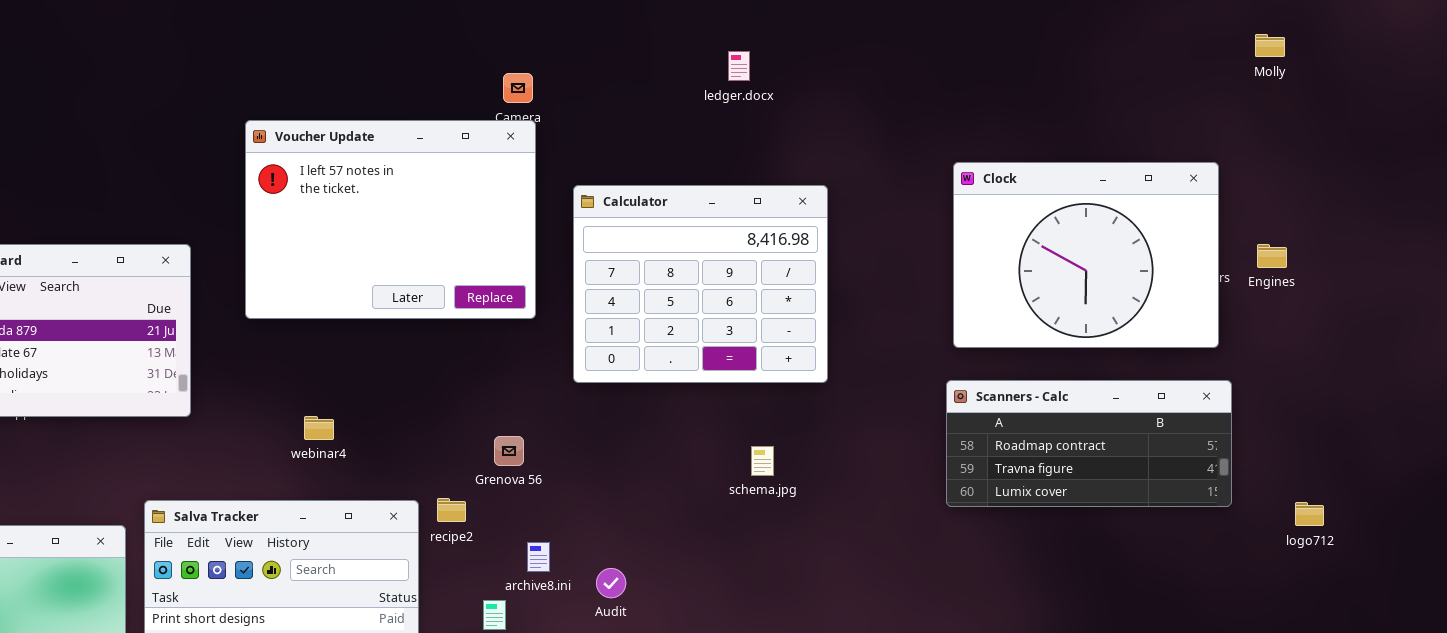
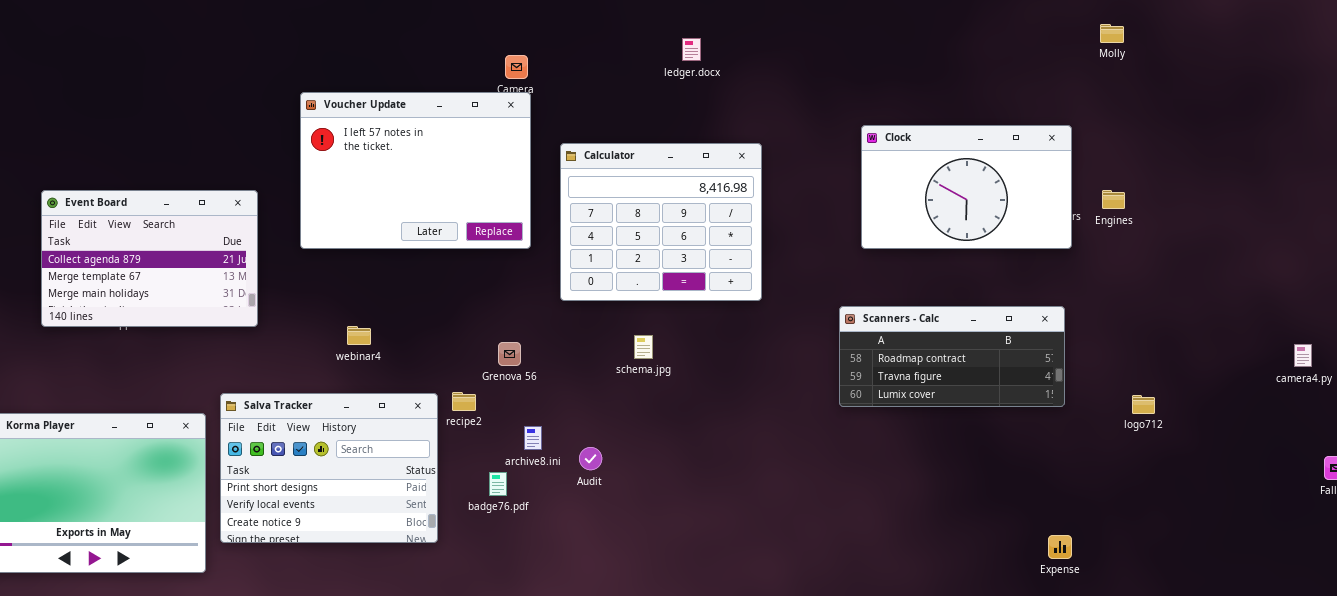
Clock: [953,162,1219,348] -> [861,125,1072,249], resized
Scanners - Calc: [946,380,1232,507] -> [839,306,1065,407], moved
schema.jpg: [751,446,774,476] -> [634,335,653,359], moved

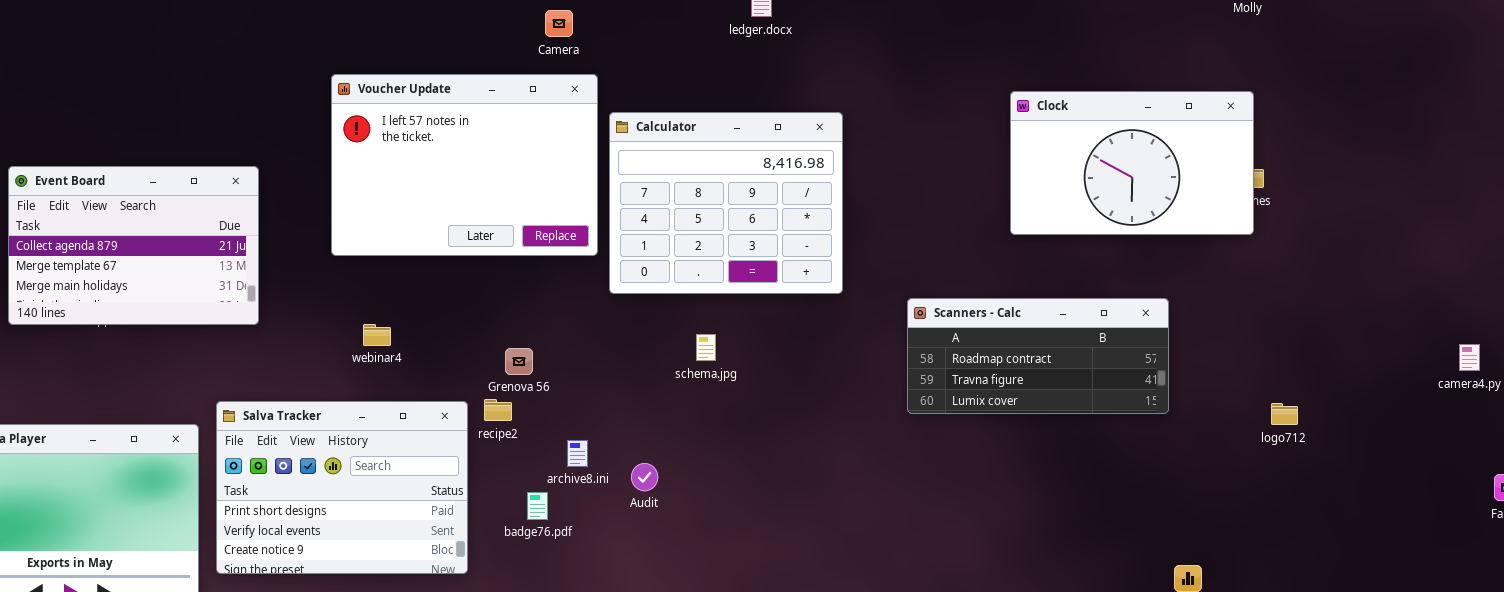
Voucher Update: [300,92,531,249] -> [331,74,598,256], moved
Clock: [861,125,1072,249] -> [1010,91,1254,235], moved
Scanners - Calc: [839,306,1065,407] -> [907,298,1169,414], moved
Grenova 56: [498,342,521,366] -> [505,348,533,375], moved

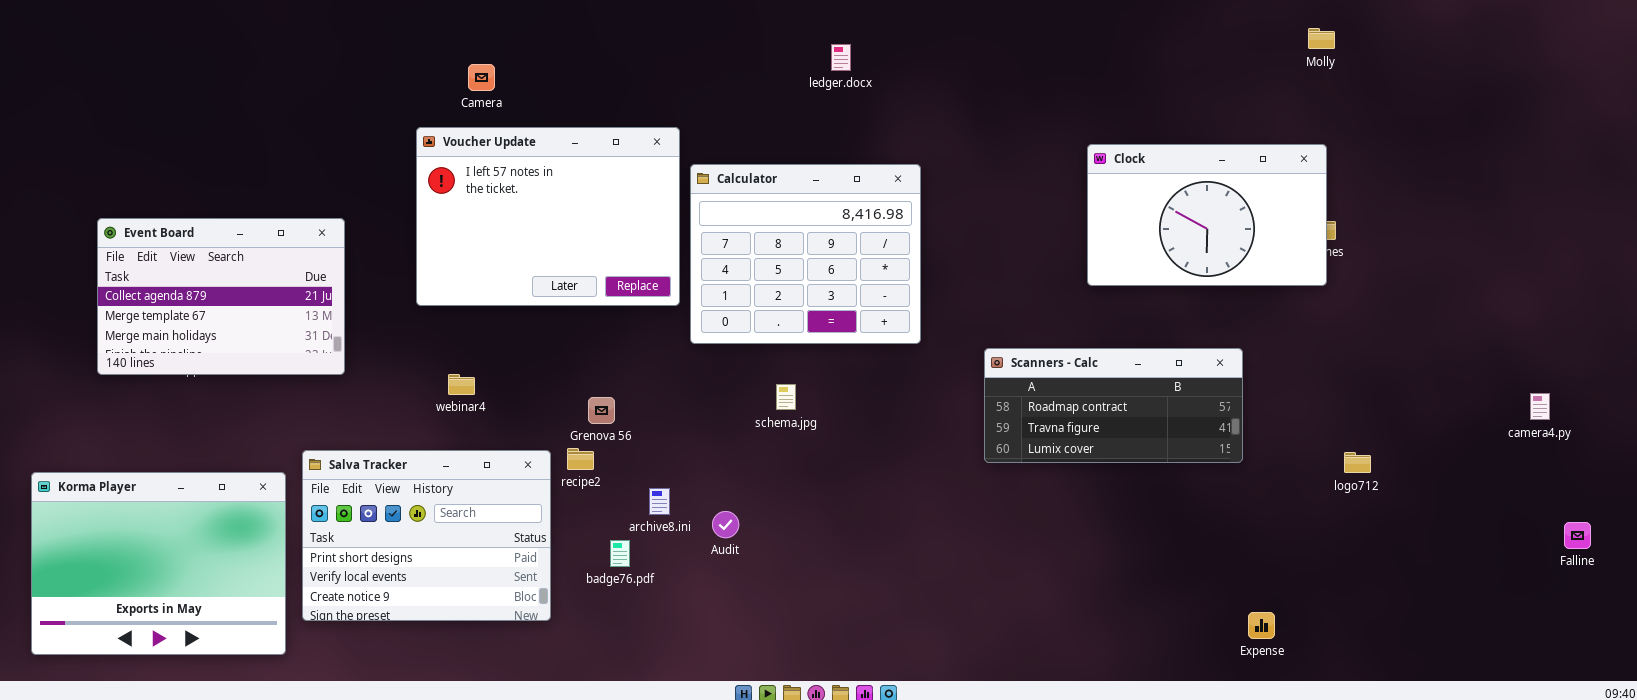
Camera: [545,10,573,37] -> [468,64,495,91], moved

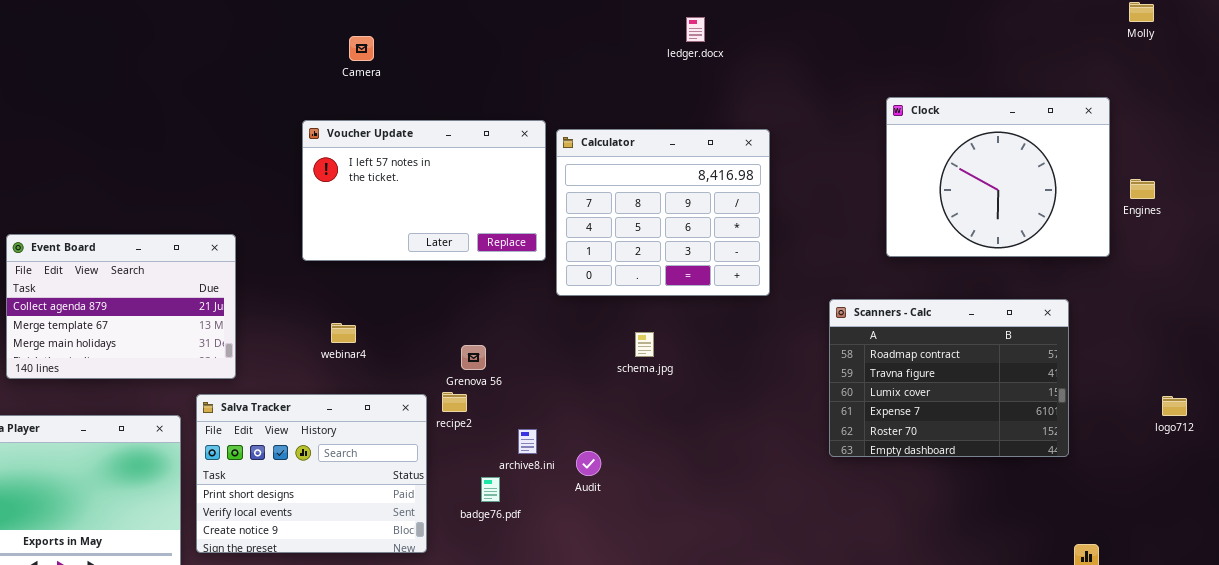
Voucher Update: [416,127,680,306] -> [302,120,546,261], resized
Clock: [1087,144,1327,286] -> [886,97,1110,257], moved, resized
Event Board: [97,218,345,375] -> [6,234,236,379], moved
Scanners - Calc: [984,348,1243,463] -> [829,299,1069,457], resized

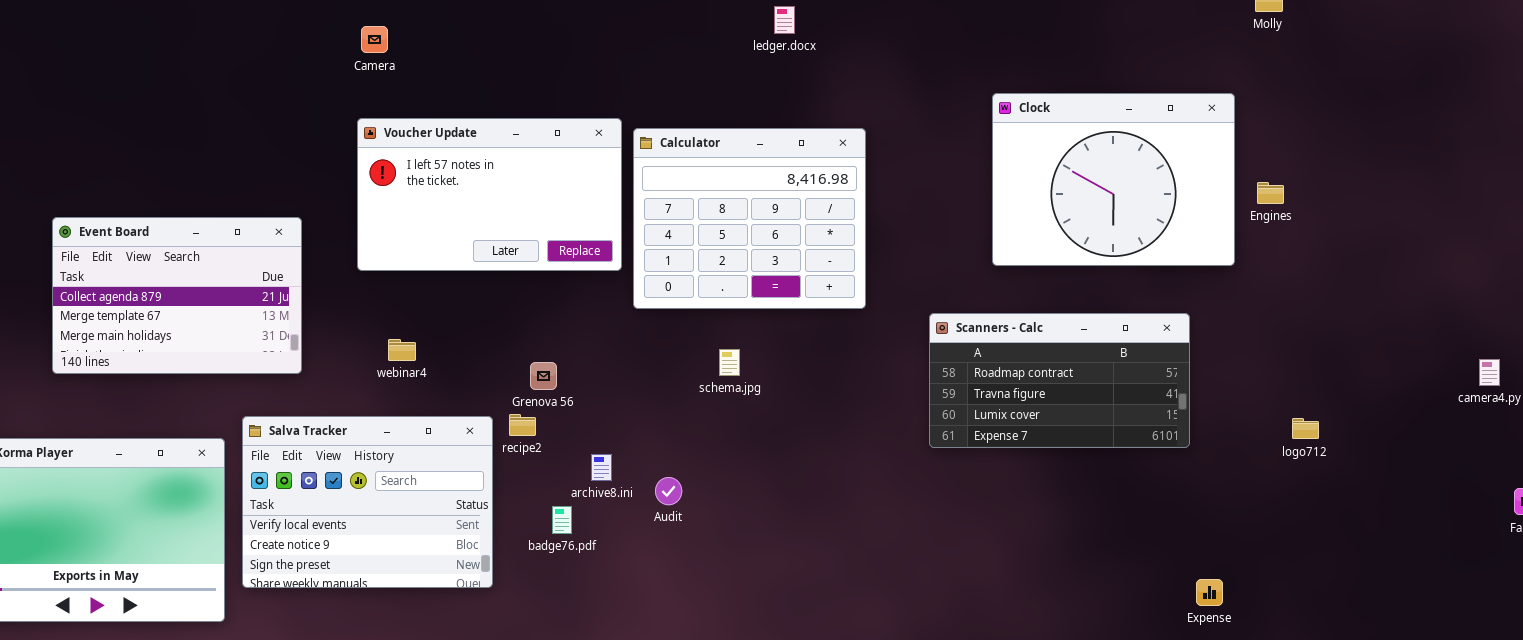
Camera: [349,36,374,61] -> [361,26,388,53], moved
Event Board: [6,234,236,379] -> [52,217,302,374], moved
Scanners - Calc: [829,299,1069,457] -> [929,313,1190,448], resized
Salva Tracker: [196,394,427,553] -> [242,416,493,588], scrolled down 1 row

